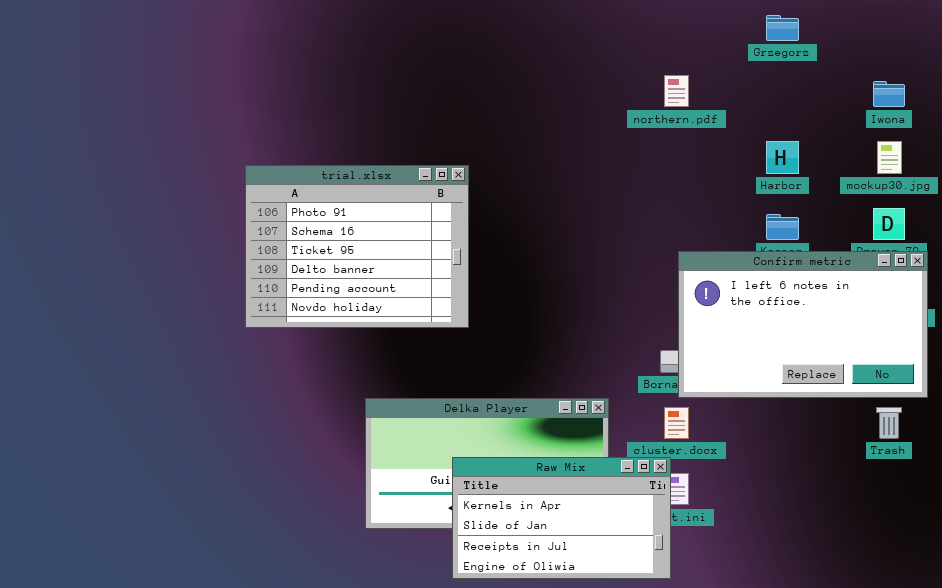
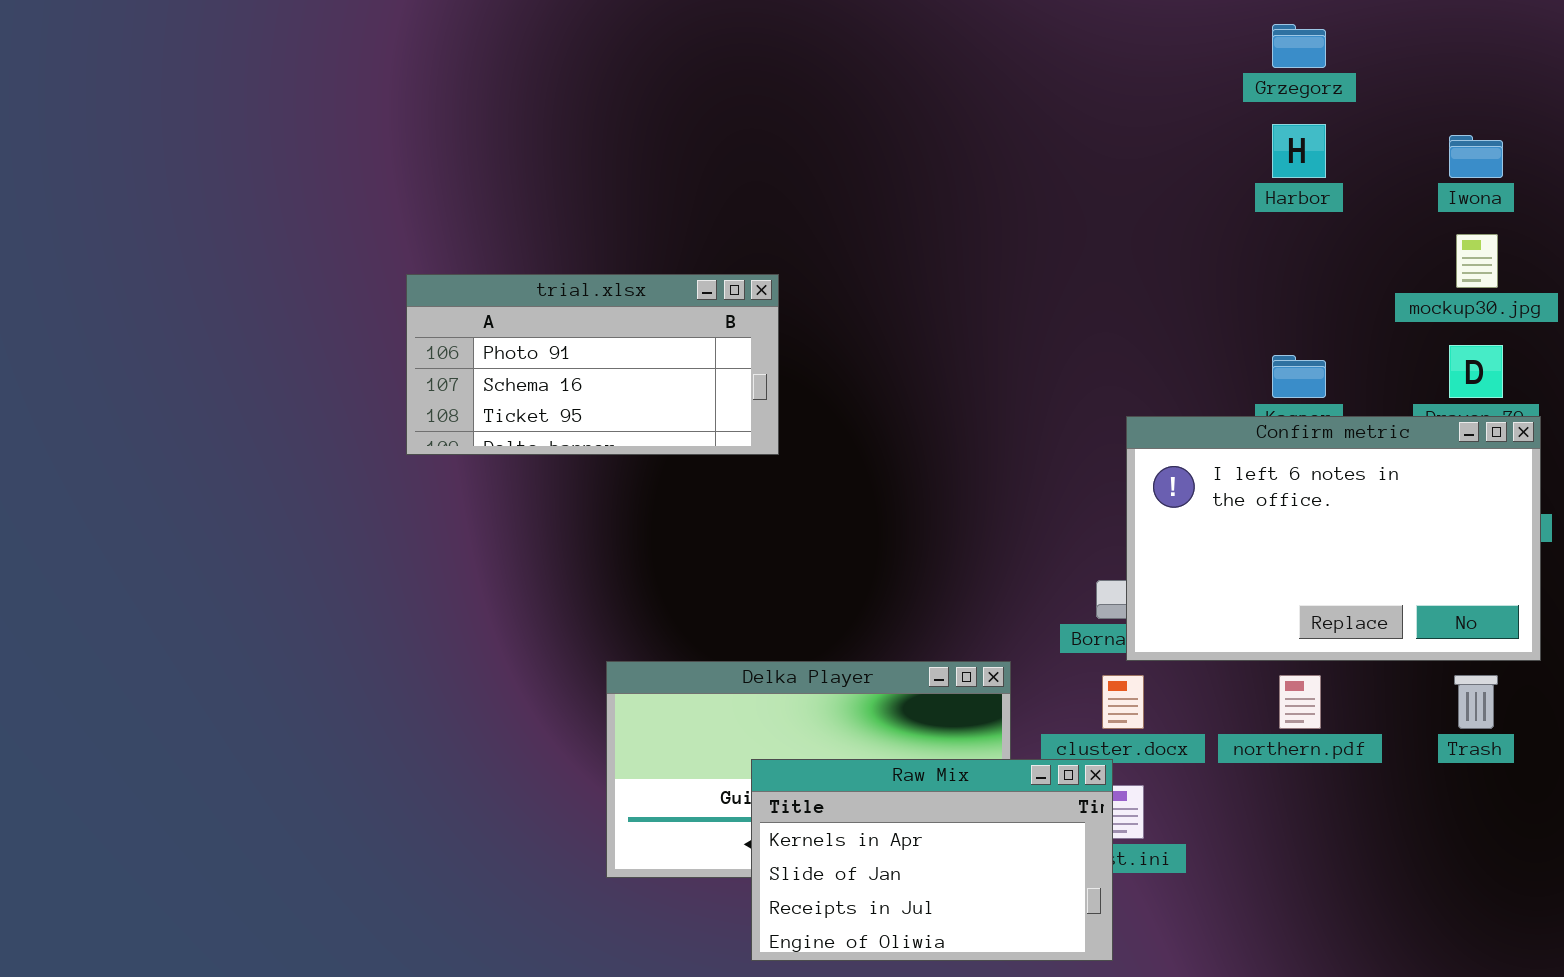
northern.pdf: [664,75,689,107] -> [1279,675,1321,729], moved
Harbor: [766,141,799,174] -> [1272,124,1326,178], moved
trial.xlsx: [245,165,469,328] -> [406,274,779,455], resized

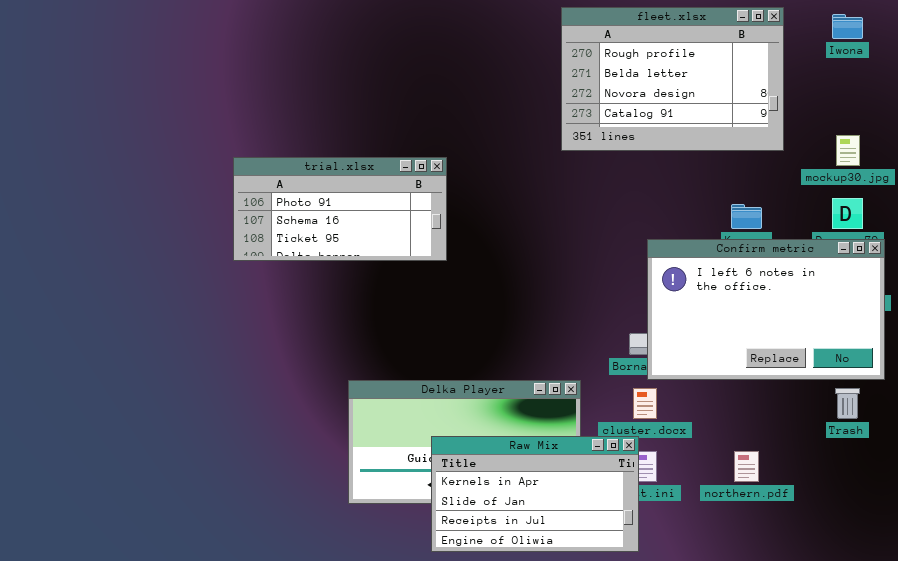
fleet.xlsx: none -> [561,7,784,151], opened
Iwona: [1449,135,1503,178] -> [832,14,863,39], moved
northern.pdf: [1279,675,1321,729] -> [734,451,759,482], moved

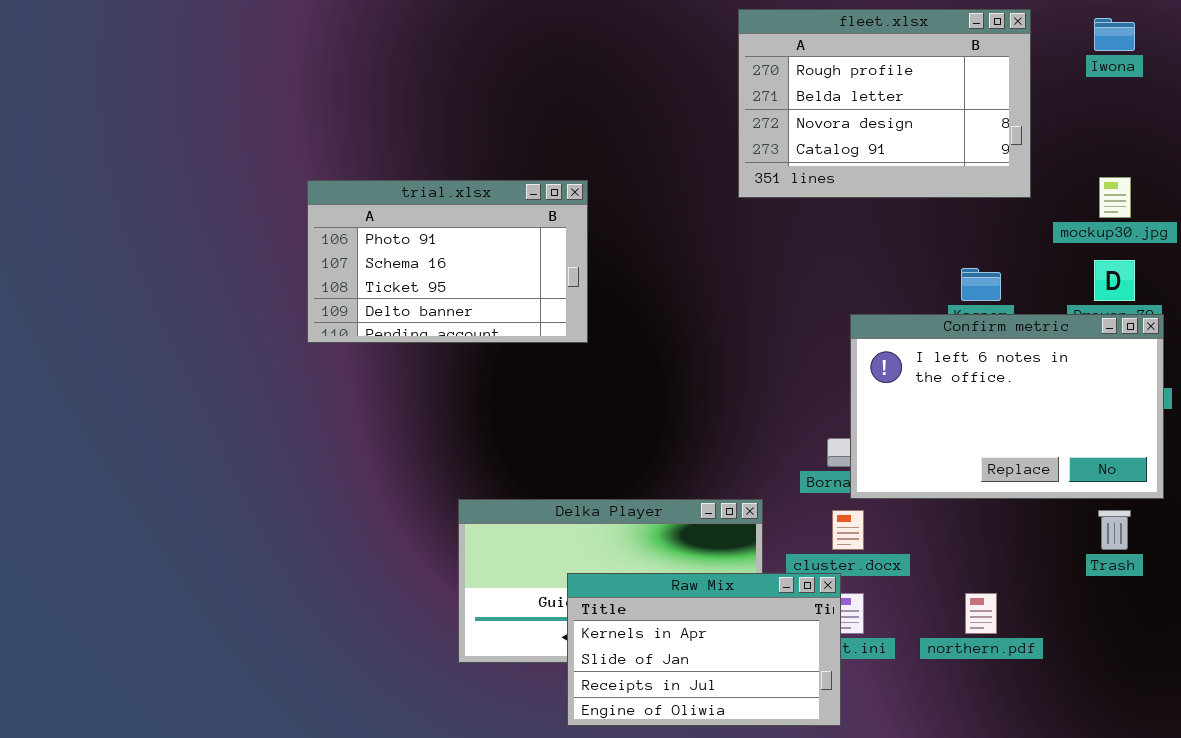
trial.xlsx: [233,157,447,261] -> [307,180,588,343], resized

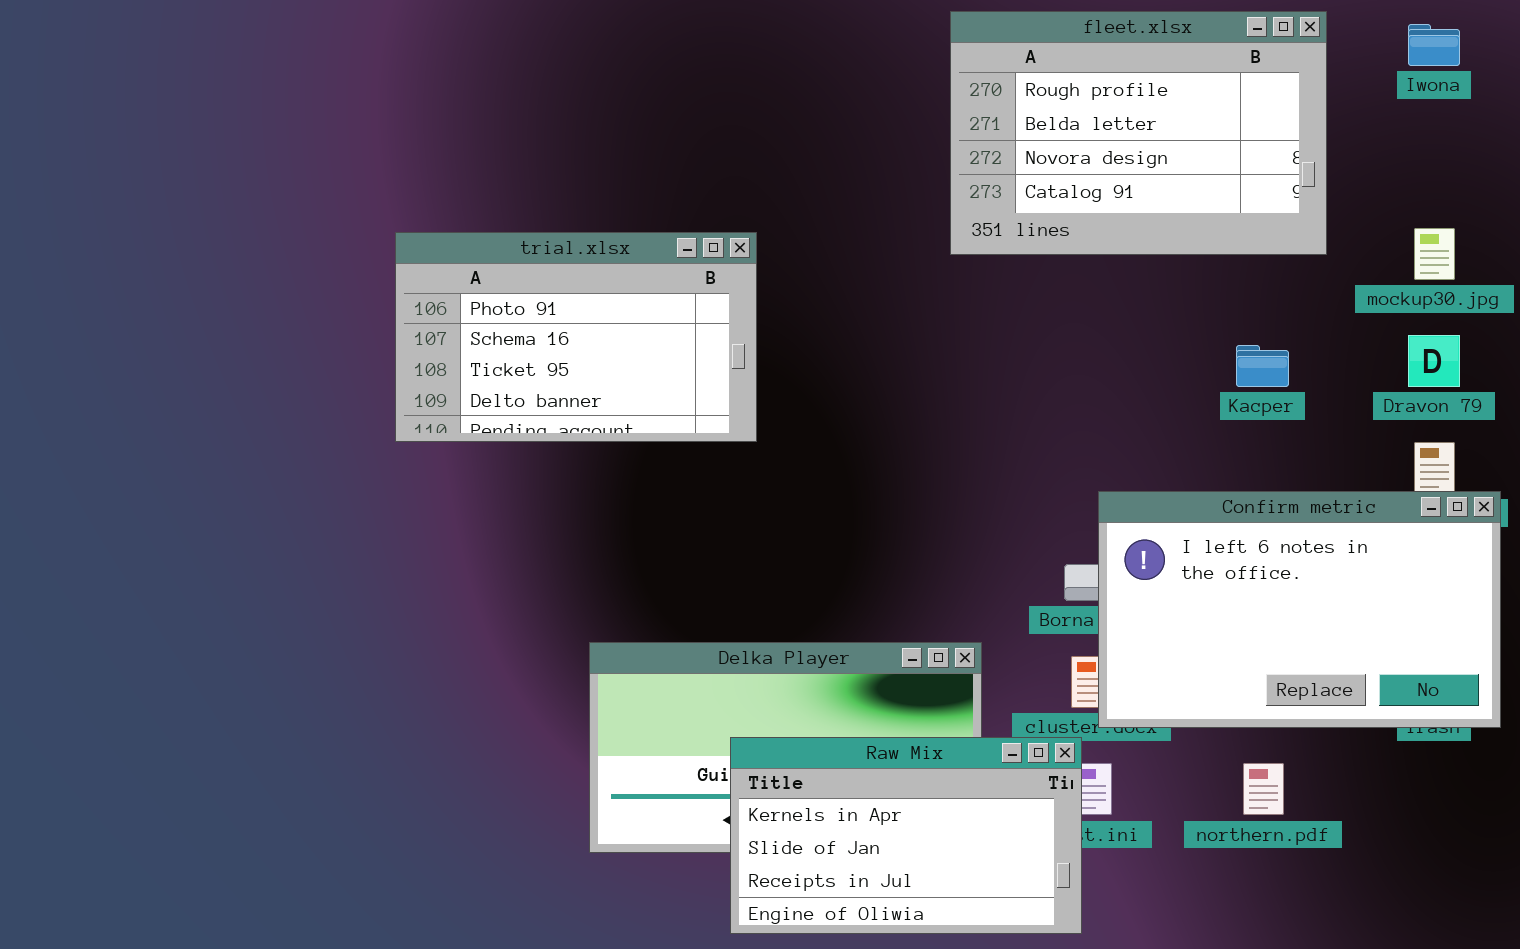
Confirm metric: [850,314,1164,499] -> [1098,491,1501,728], moved

